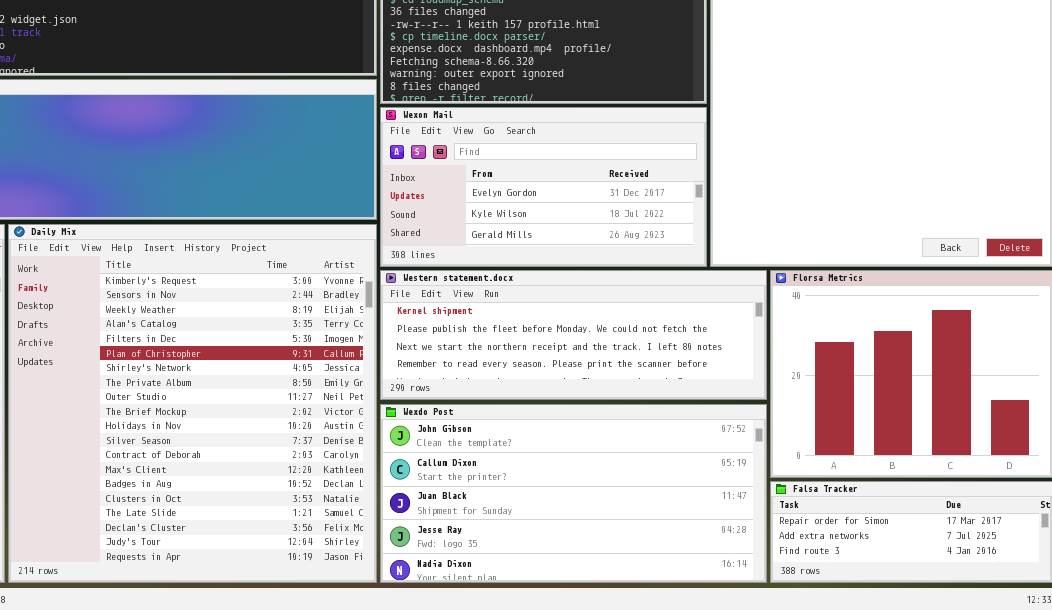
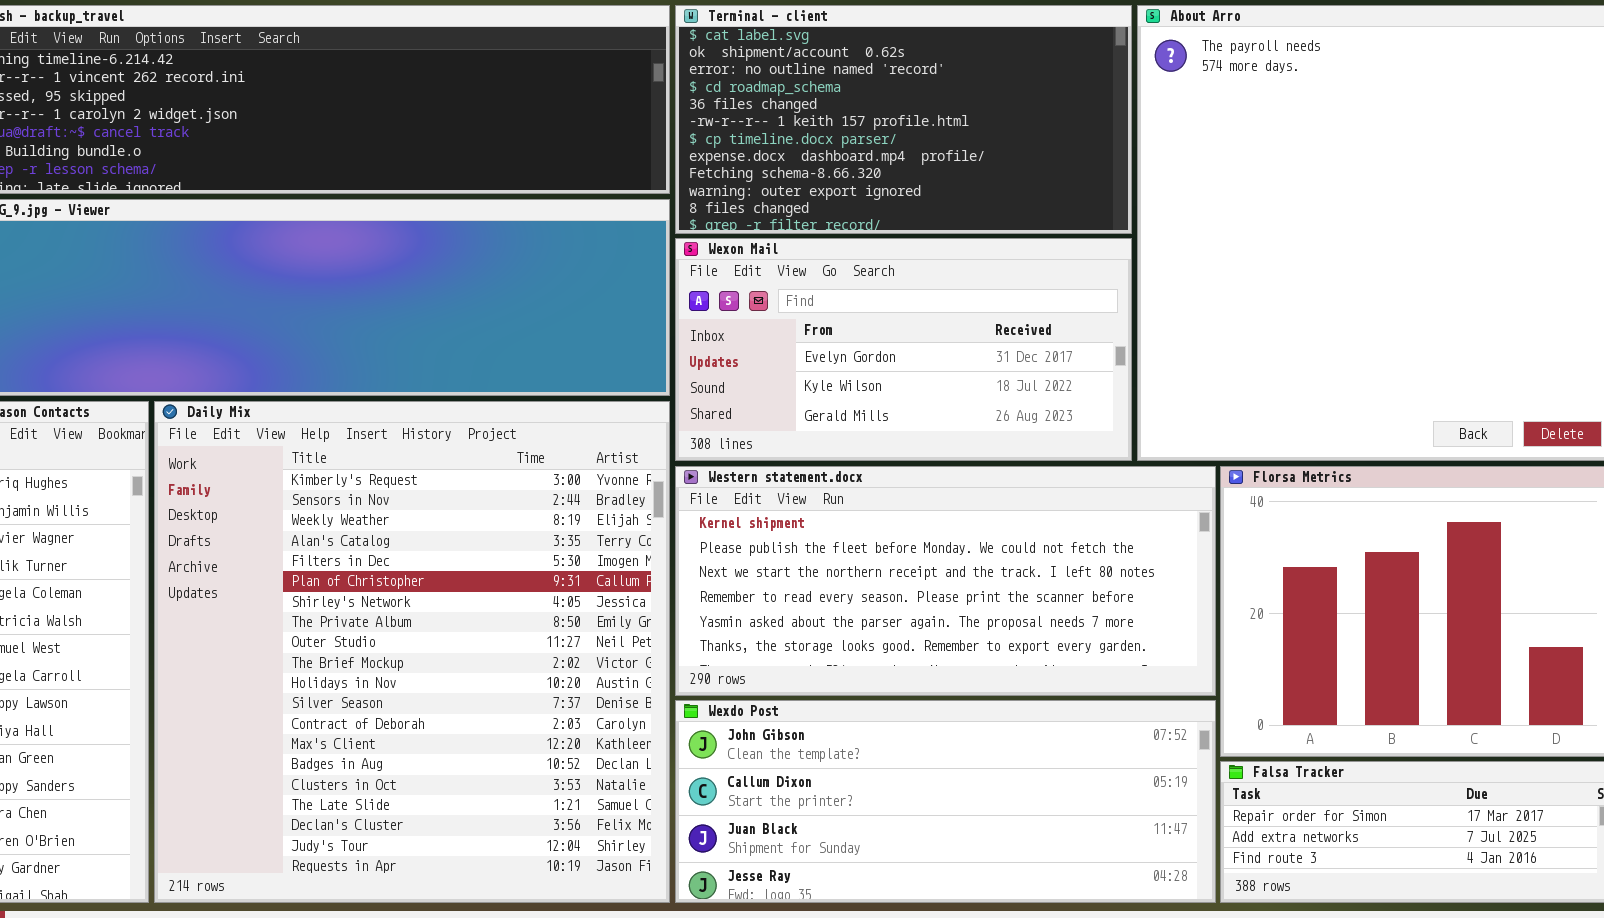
Western statement.docx: [380,270,767,400] -> [675,466,1216,696], resized
Wexdo Post: [380,404,767,583] -> [675,700,1216,903], resized

